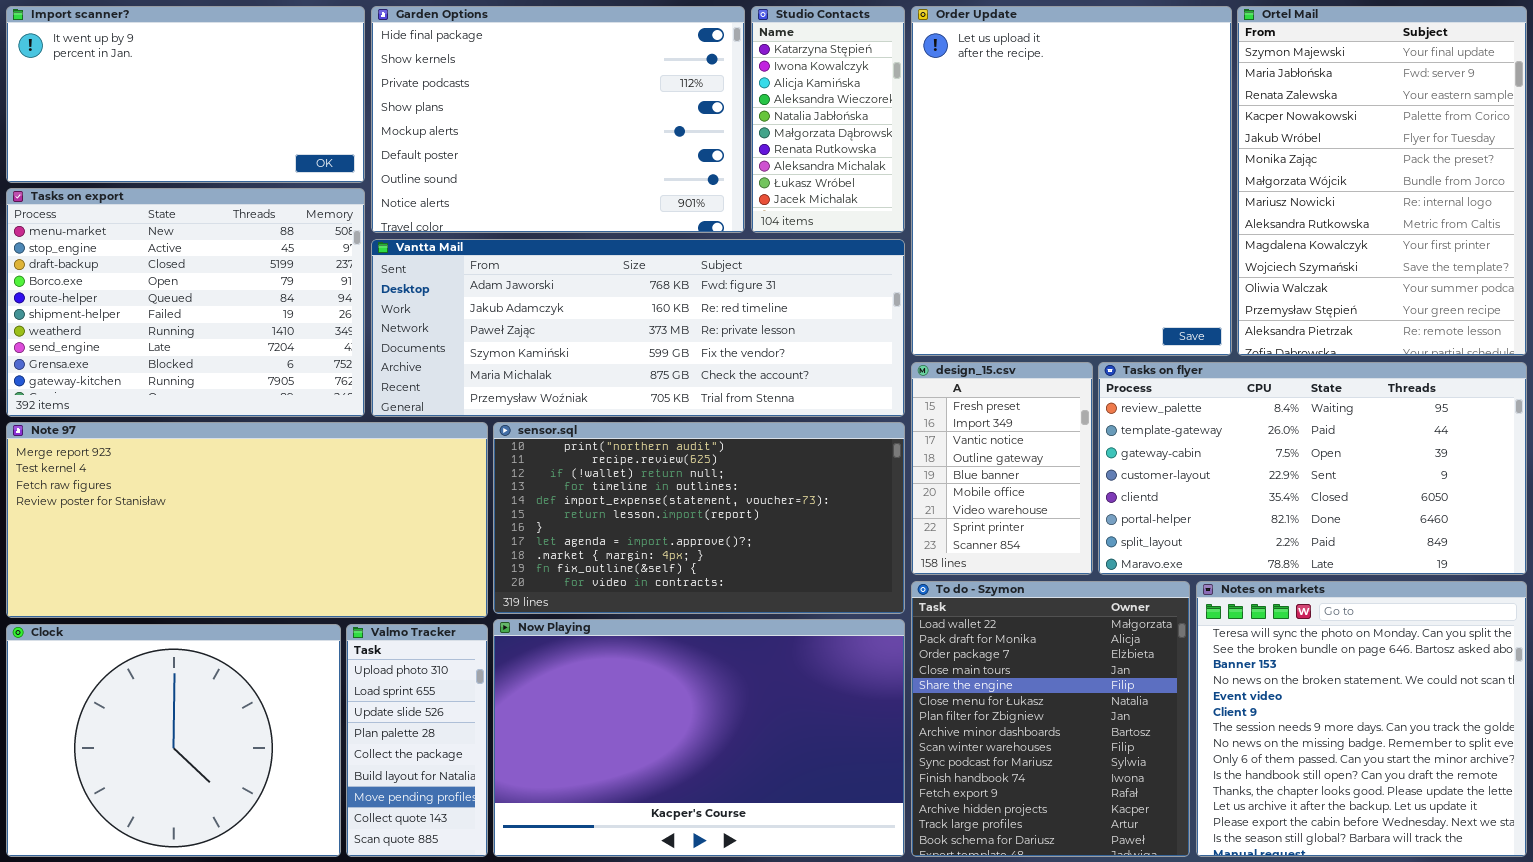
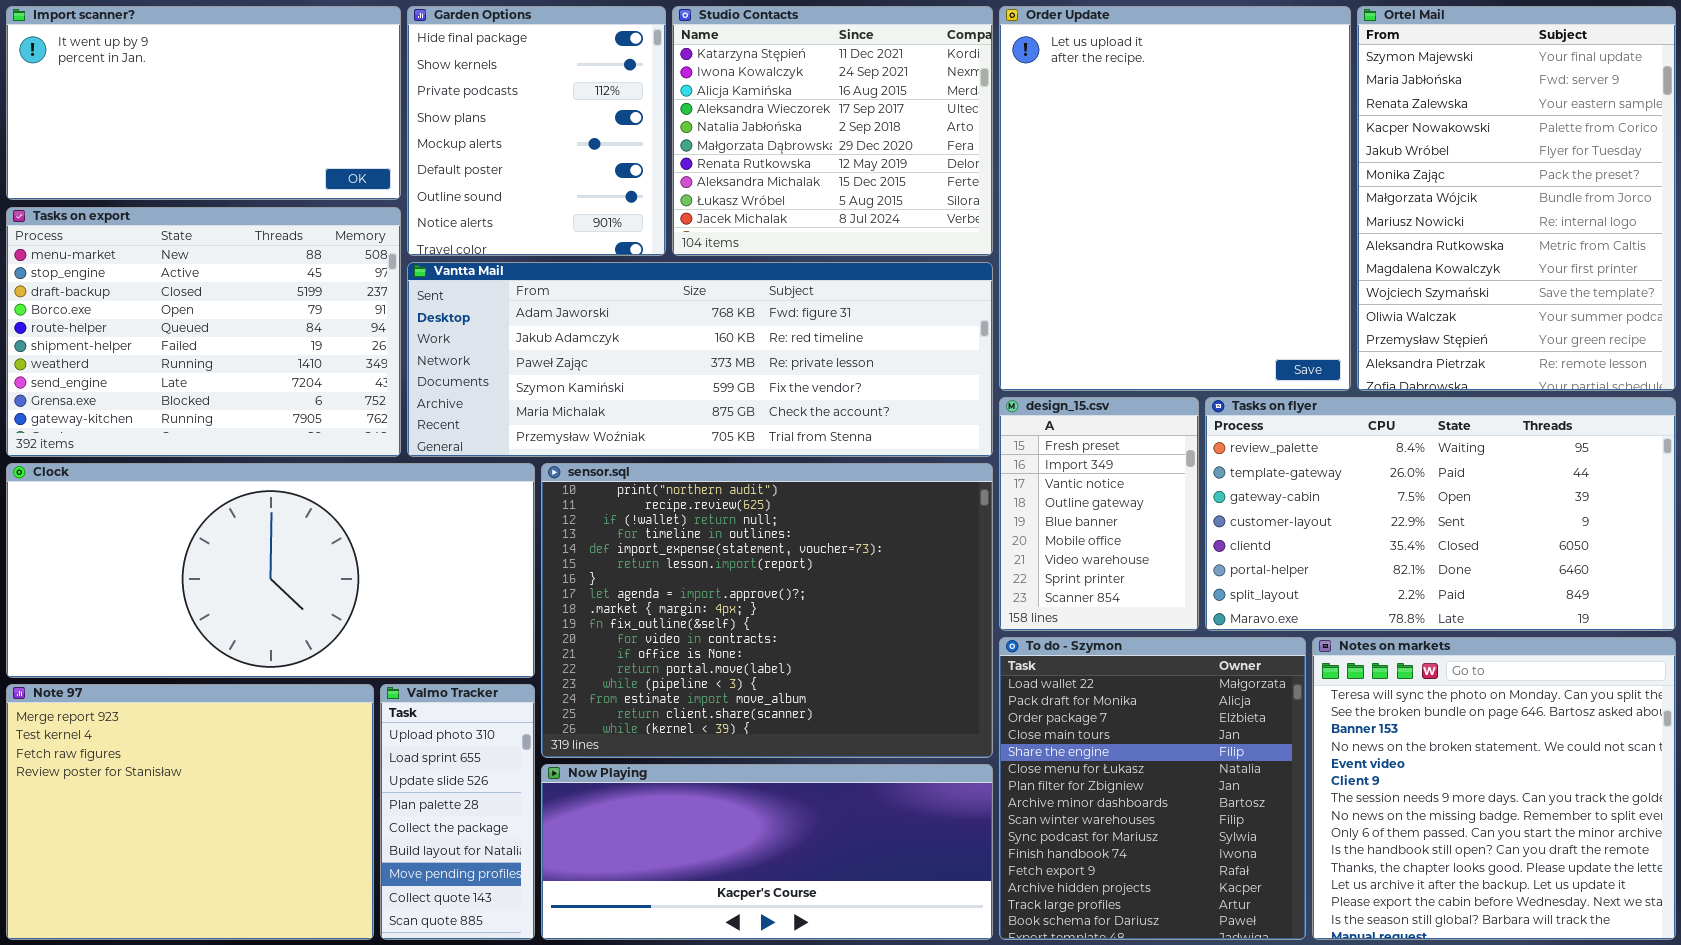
Garden Options: [371,6,745,233] -> [407,6,666,256], resized
Studio Contacts: [751,6,905,233] -> [672,6,993,256], resized
Note 97: [6,422,488,618] -> [6,684,374,940], moved, resized
sensor.sql: [493,422,905,614] -> [541,463,993,758], resized
Now Playing: [493,619,905,857] -> [541,764,993,940], resized
Clock: [6,624,341,857] -> [6,463,535,678], moved, resized

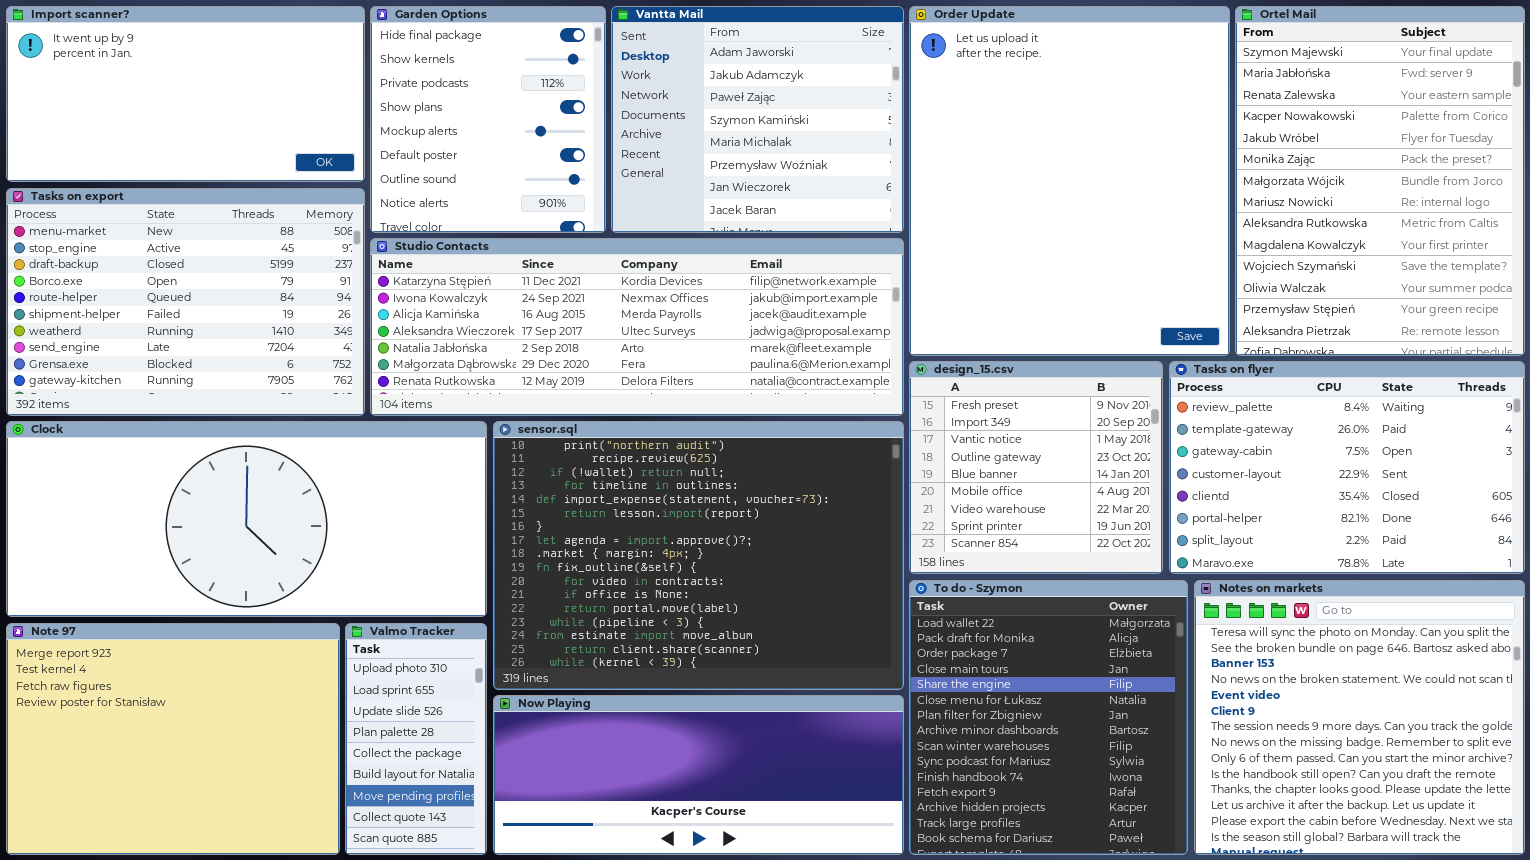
Studio Contacts: [672,6,993,256] -> [370,238,904,416], moved, resized
Vantta Mail: [407,262,993,457] -> [611,6,904,233], moved, resized
design_15.csv: [999,397,1199,631] -> [909,361,1163,574], resized
Tasks on flyer: [1205,397,1676,631] -> [1169,361,1525,574], resized

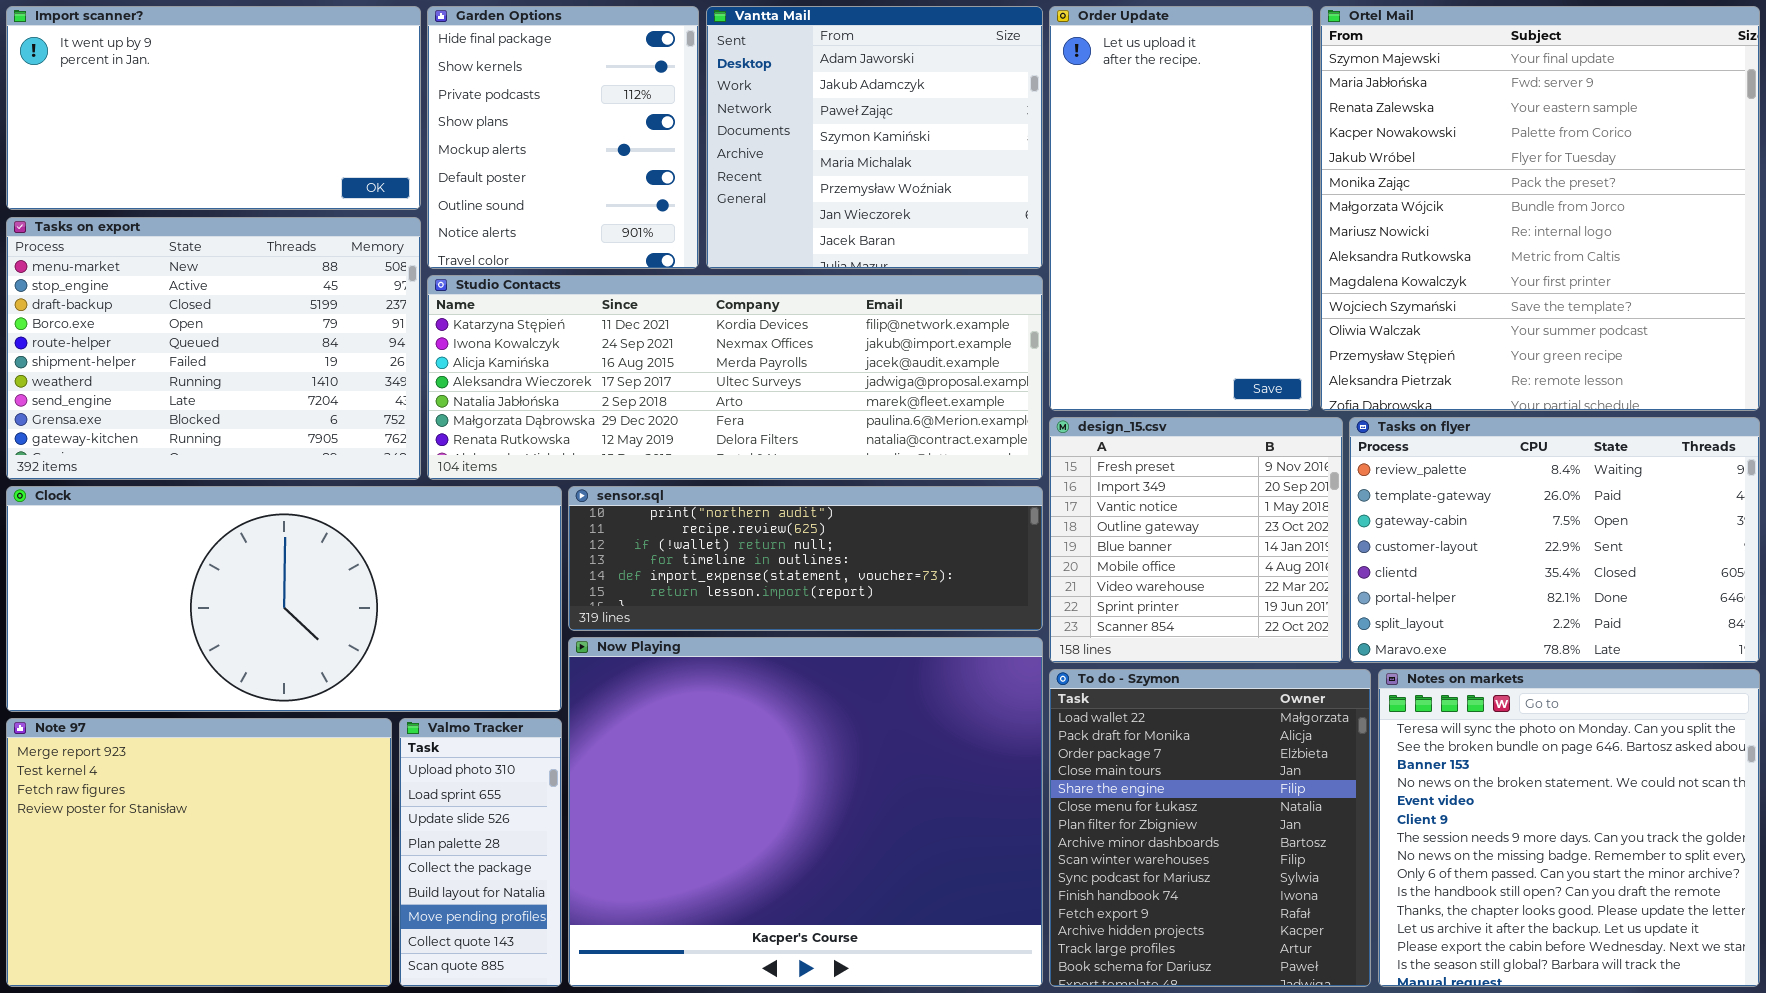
Order Update: [909,6,1230,356] -> [1049,6,1313,411], resized
Ortel Mail: [1235,6,1525,356] -> [1320,6,1760,411], resized
sensor.sql: [493,421,904,690] -> [568,486,1043,631], resized
Now Playing: [493,695,904,855] -> [568,637,1043,987], resized

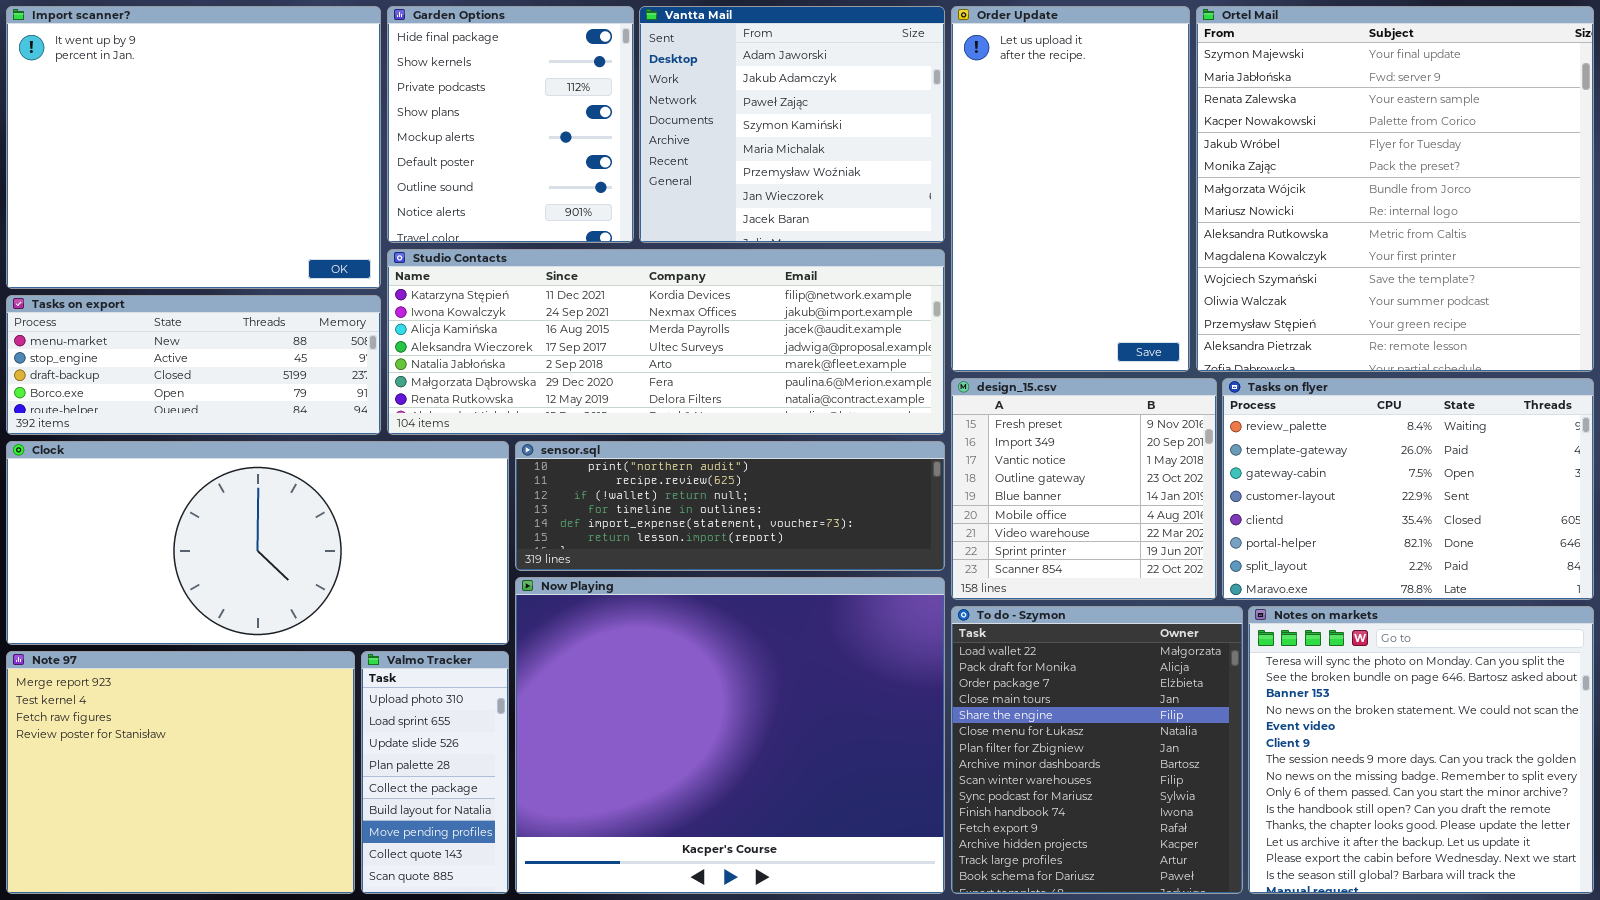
Import scanner?: [6,6,421,210] -> [6,6,381,289], resized
Tasks on export: [6,217,421,480] -> [6,295,381,435], resized

